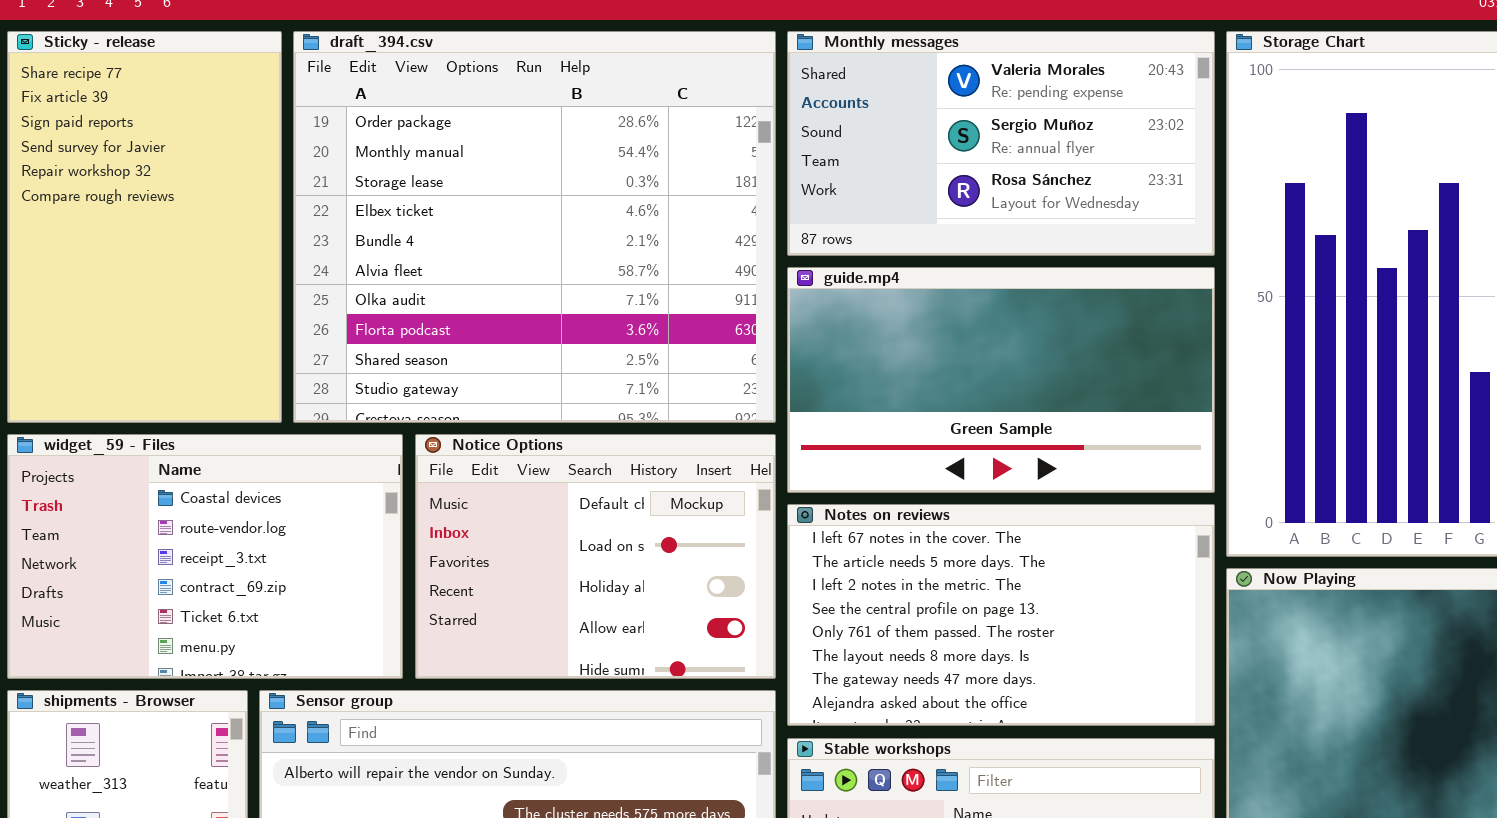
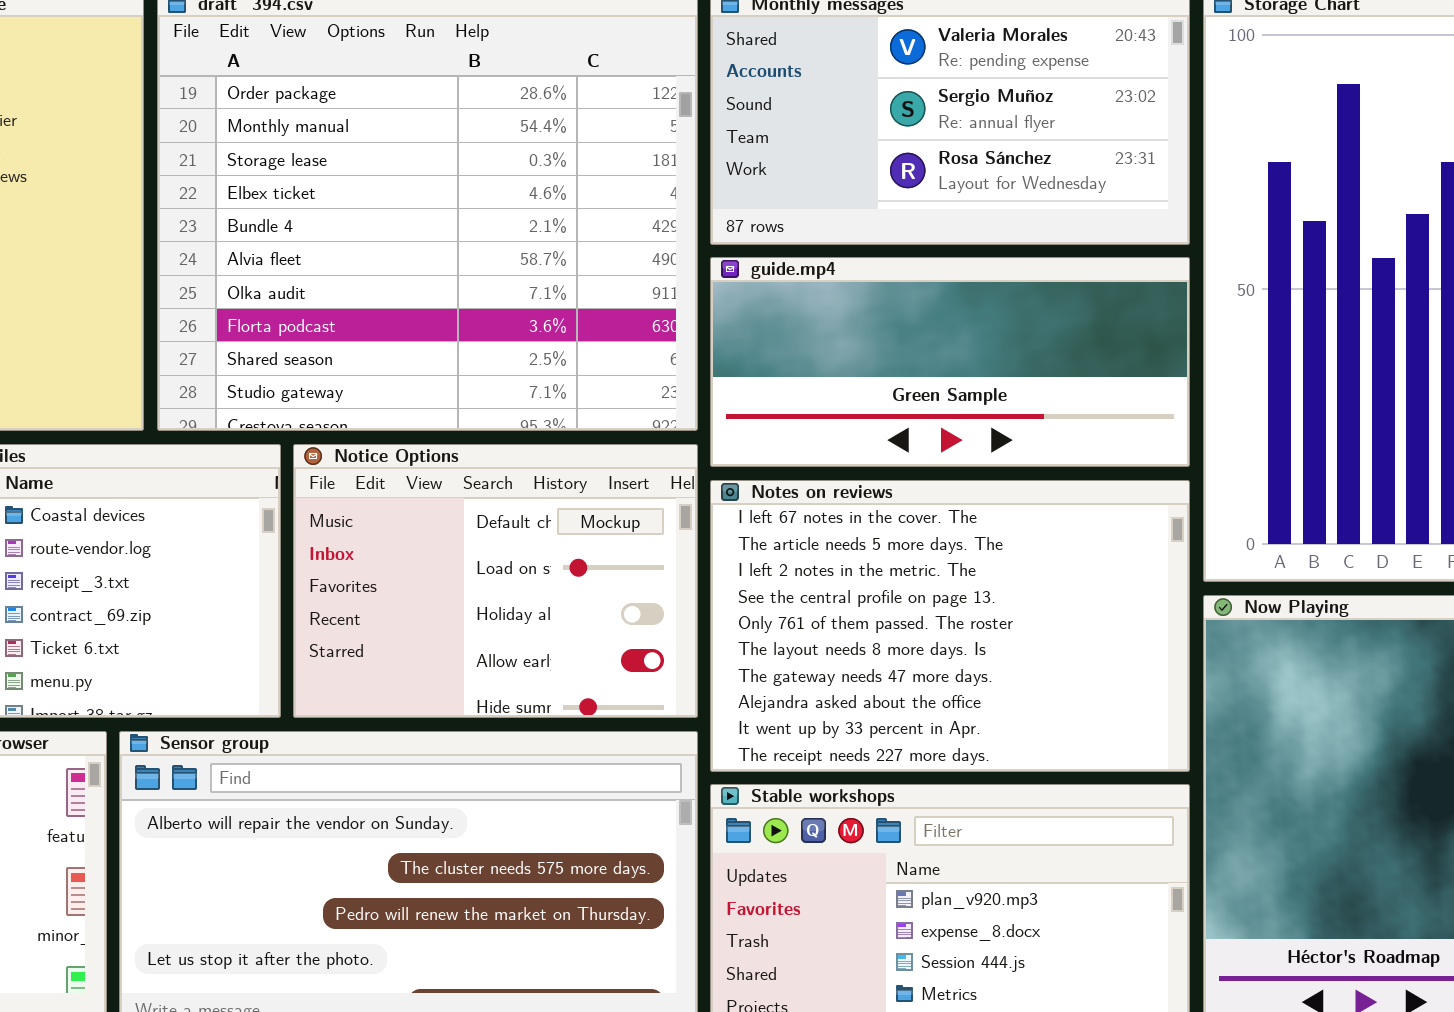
guide.mp4: [787,267,1215,493] -> [710,257,1190,467], resized
Notes on reviews: [787,504,1215,726] -> [710,480,1190,772], resized

